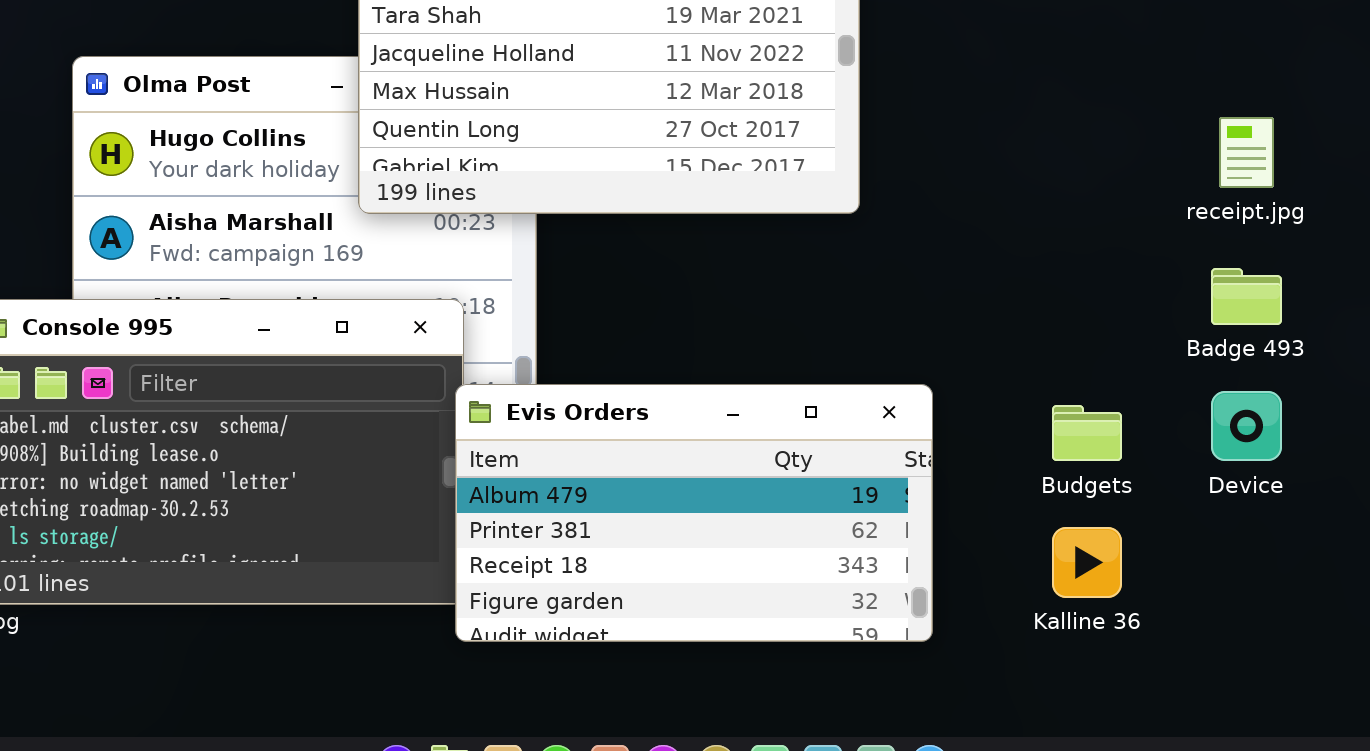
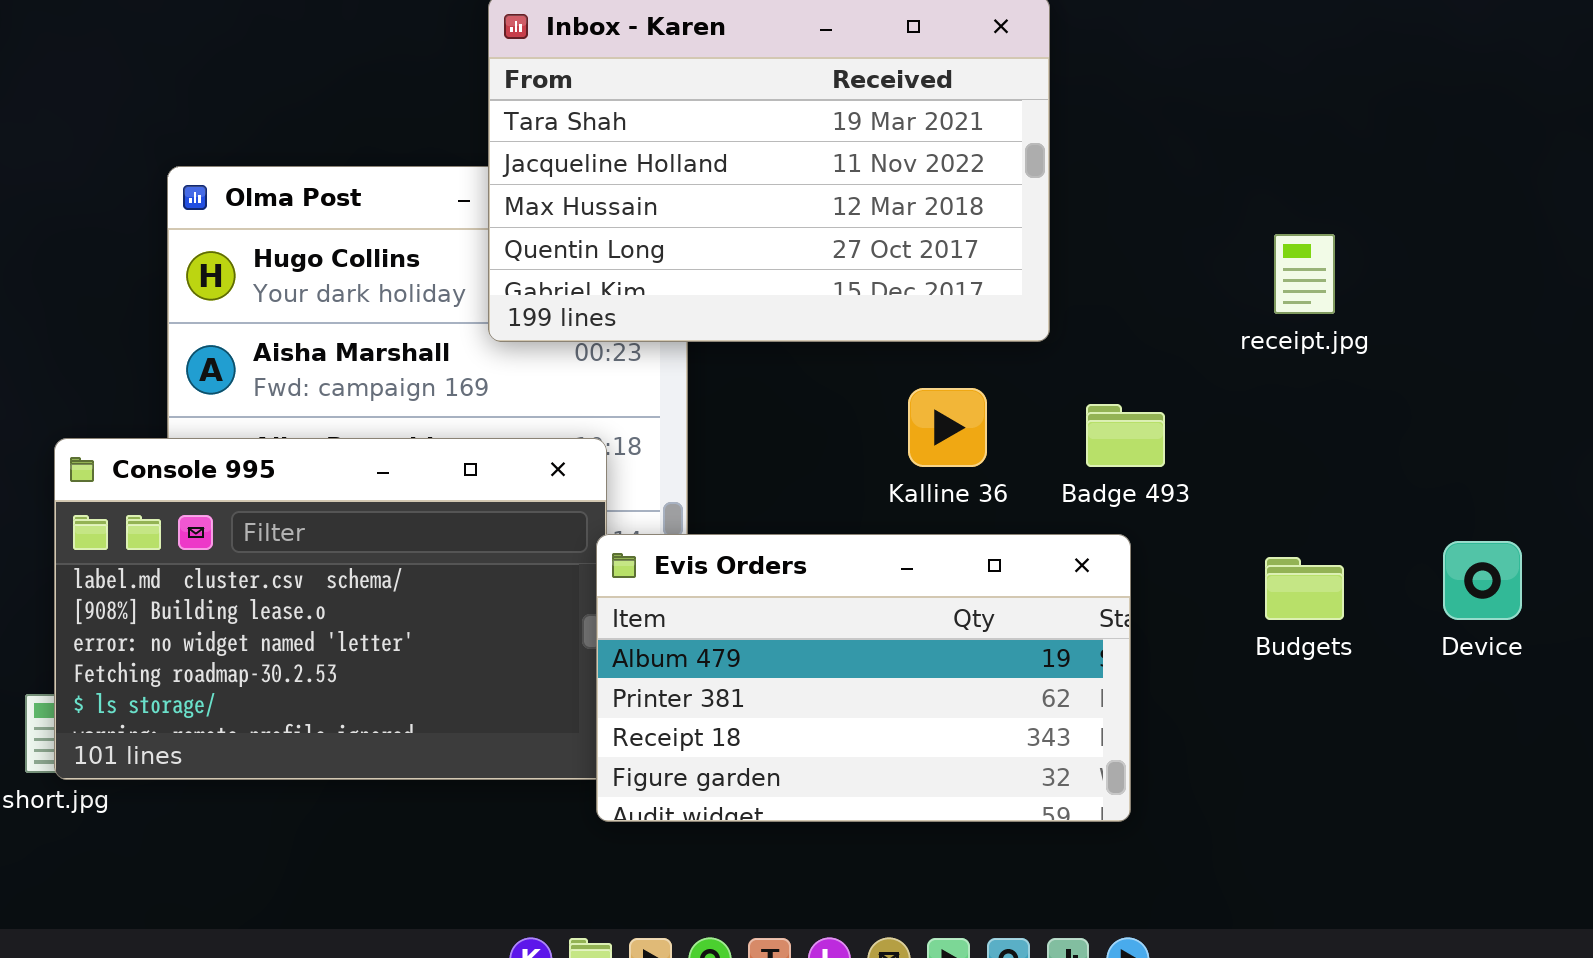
receipt.jpg: [1219,117,1274,188] -> [1274,234,1335,314], moved
Badge 493: [1211,268,1282,325] -> [1086,404,1165,467], moved
Kalline 36: [1052,527,1122,598] -> [908,388,987,467], moved

